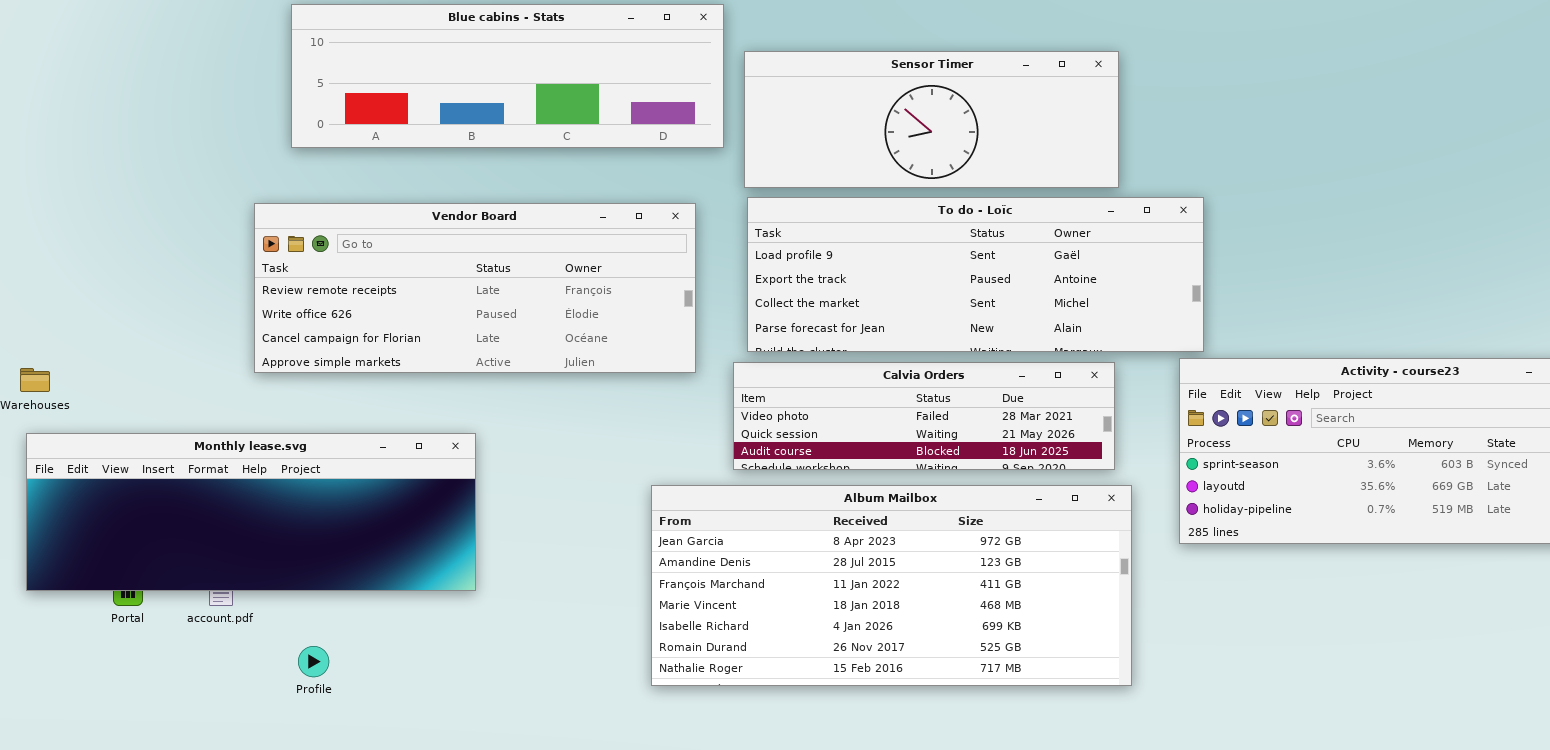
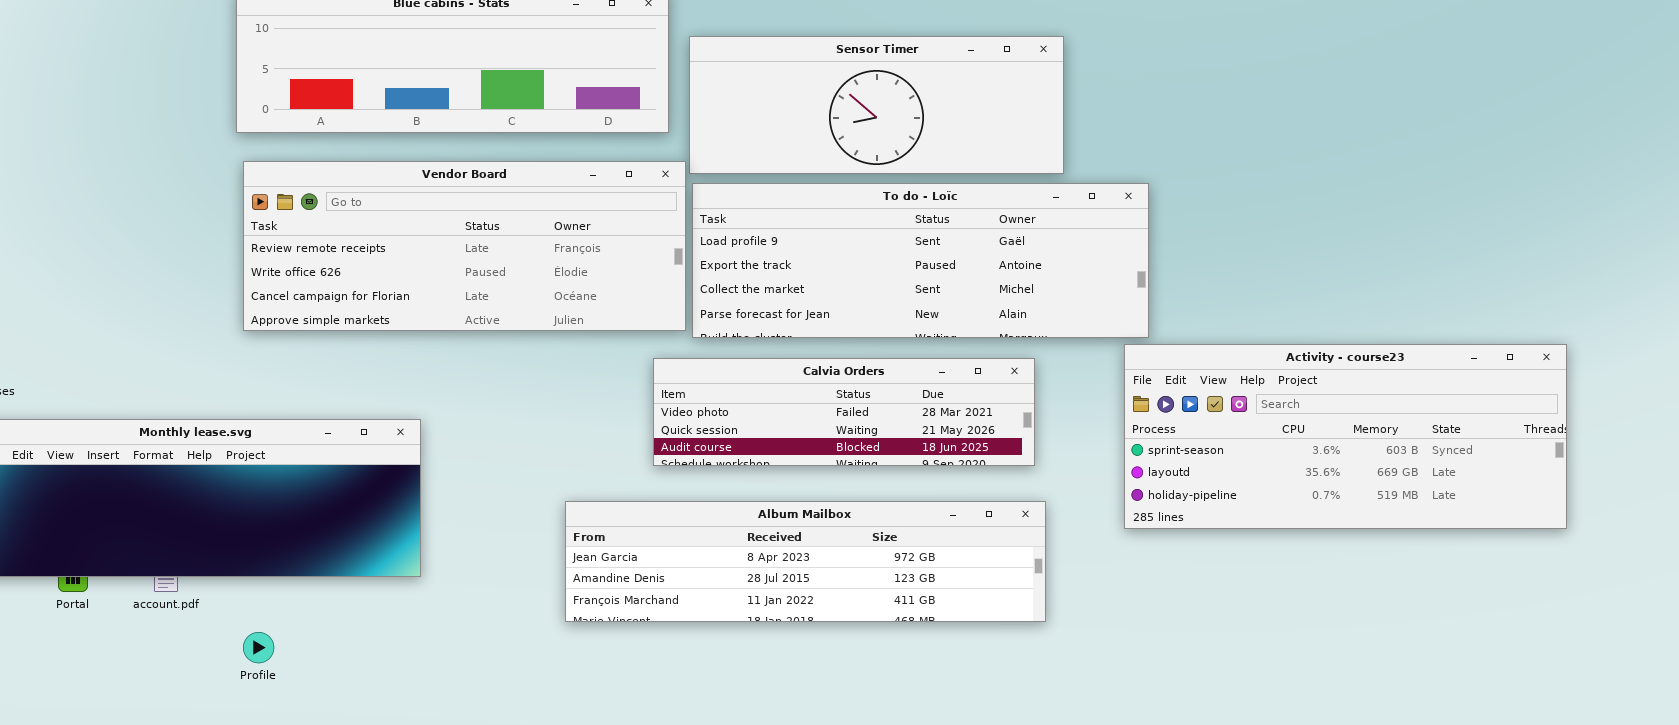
Vendor Board: [254,203,696,373] -> [243,161,686,331], moved
Calvia Orders: [733,362,1115,470] -> [653,358,1035,466], moved
Album Mailbox: [651,485,1132,686] -> [565,501,1046,622], moved, resized

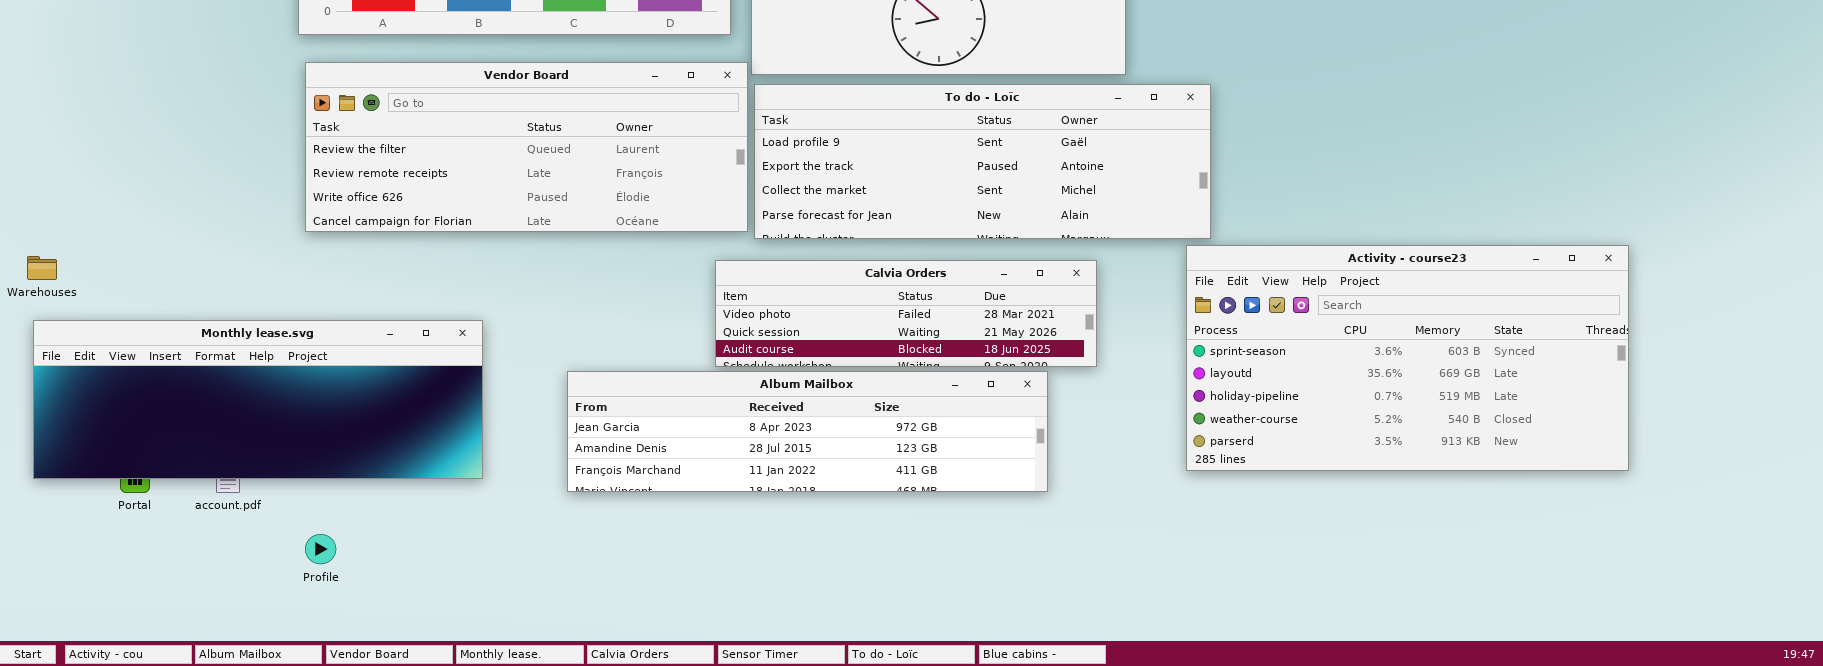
Vendor Board: [243,161,686,331] -> [305,62,748,232], scrolled up 1 row
Activity - course23: [1124,344,1567,529] -> [1186,245,1629,471], resized
Album Mailbox: [565,501,1046,622] -> [567,371,1048,492], moved

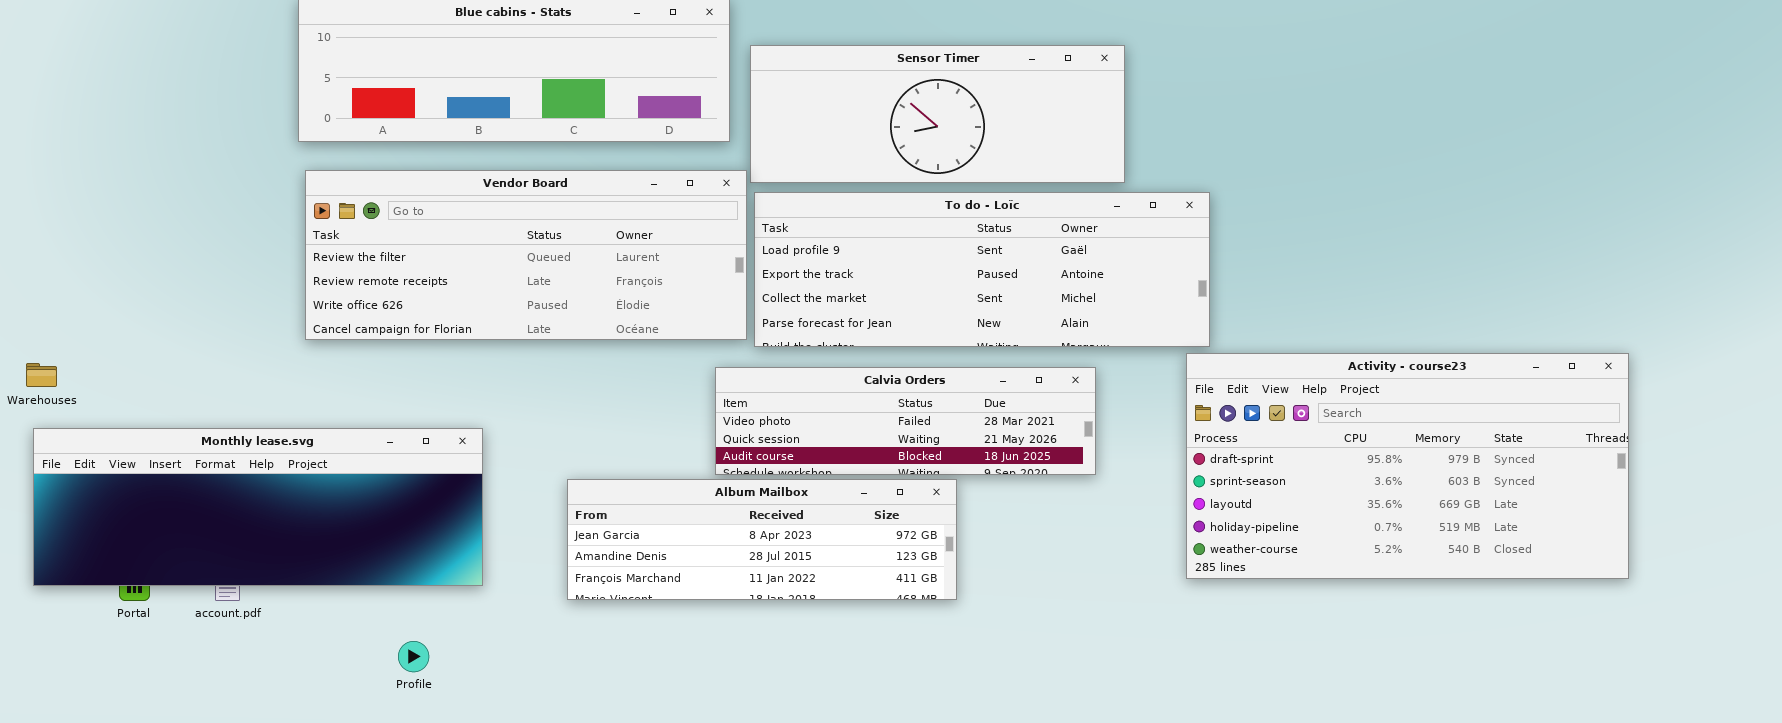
Activity - course23: [1186,245,1629,471] -> [1186,353,1629,579], scrolled up 1 row
Album Mailbox: [567,371,1048,492] -> [567,479,957,600], resized
Profile: [305,534,336,564] -> [398,641,429,672], moved

